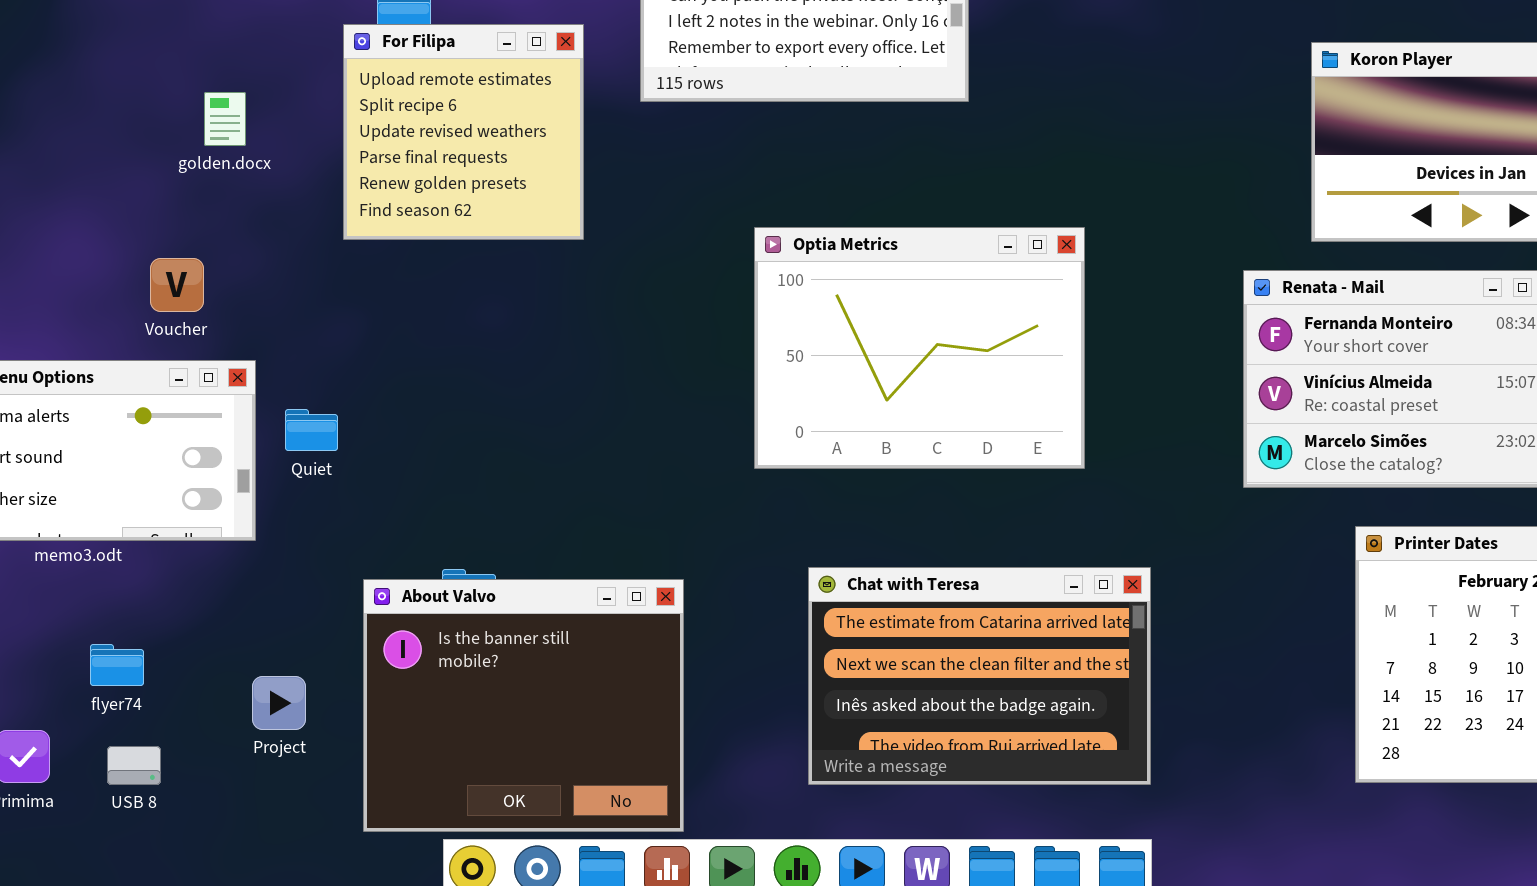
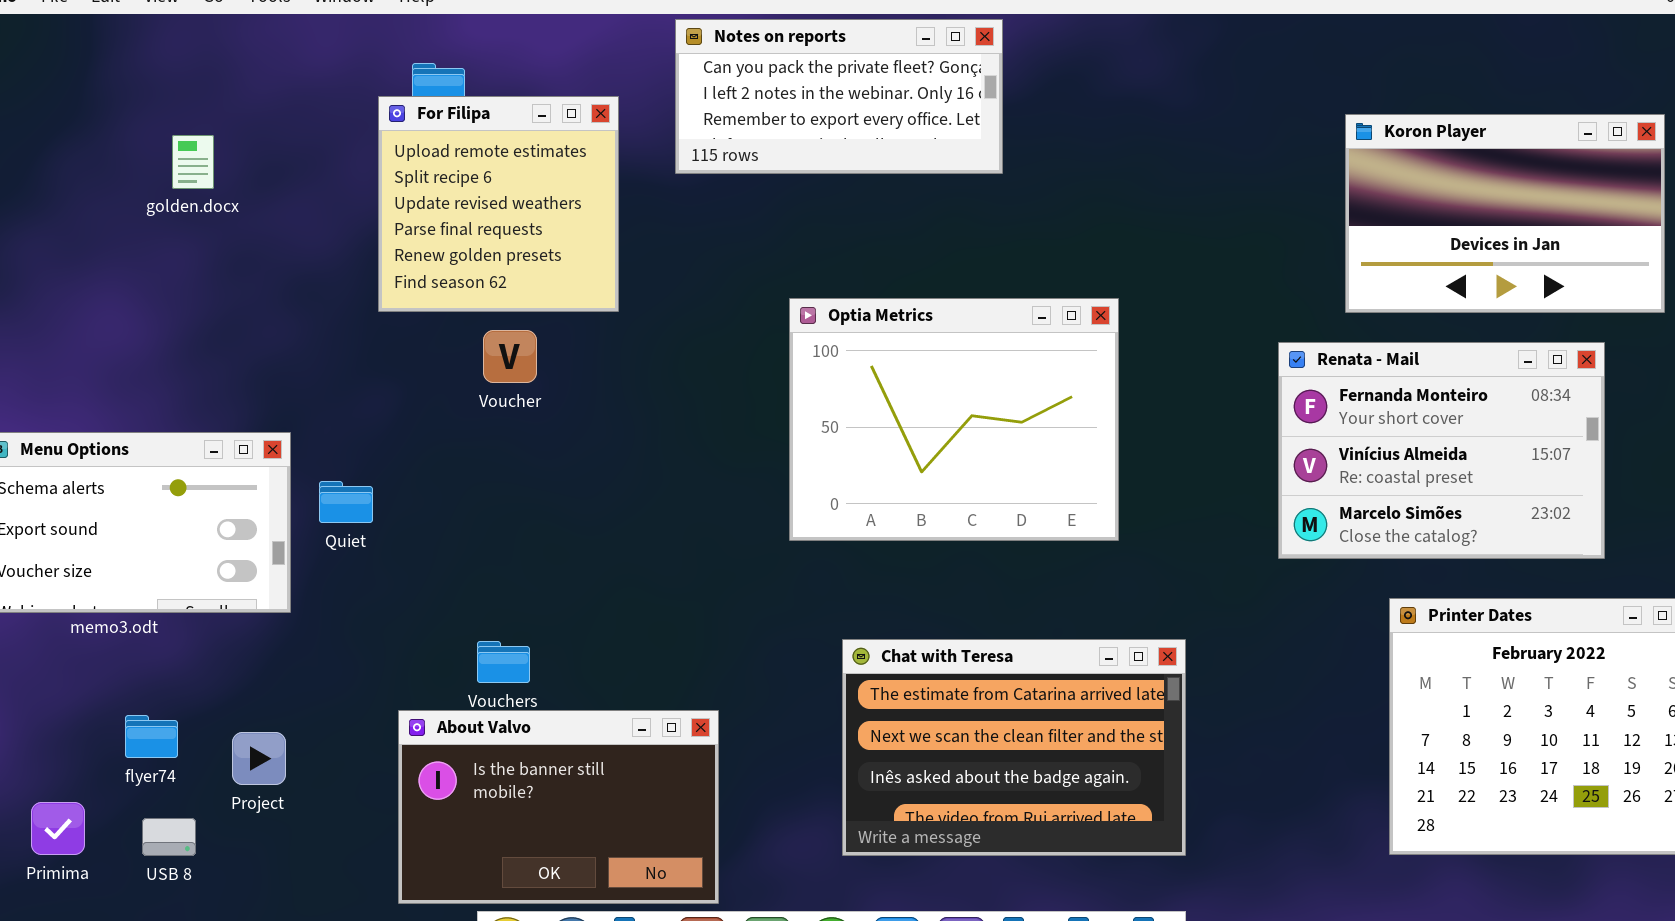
golden.docx: [204,92,246,146] -> [172,135,214,189], moved
Voucher: [150,258,204,312] -> [483,330,537,383], moved
About Valvo: [363,579,684,832] -> [398,710,719,904], resized
Project: [252,676,306,730] -> [232,732,286,785], moved

